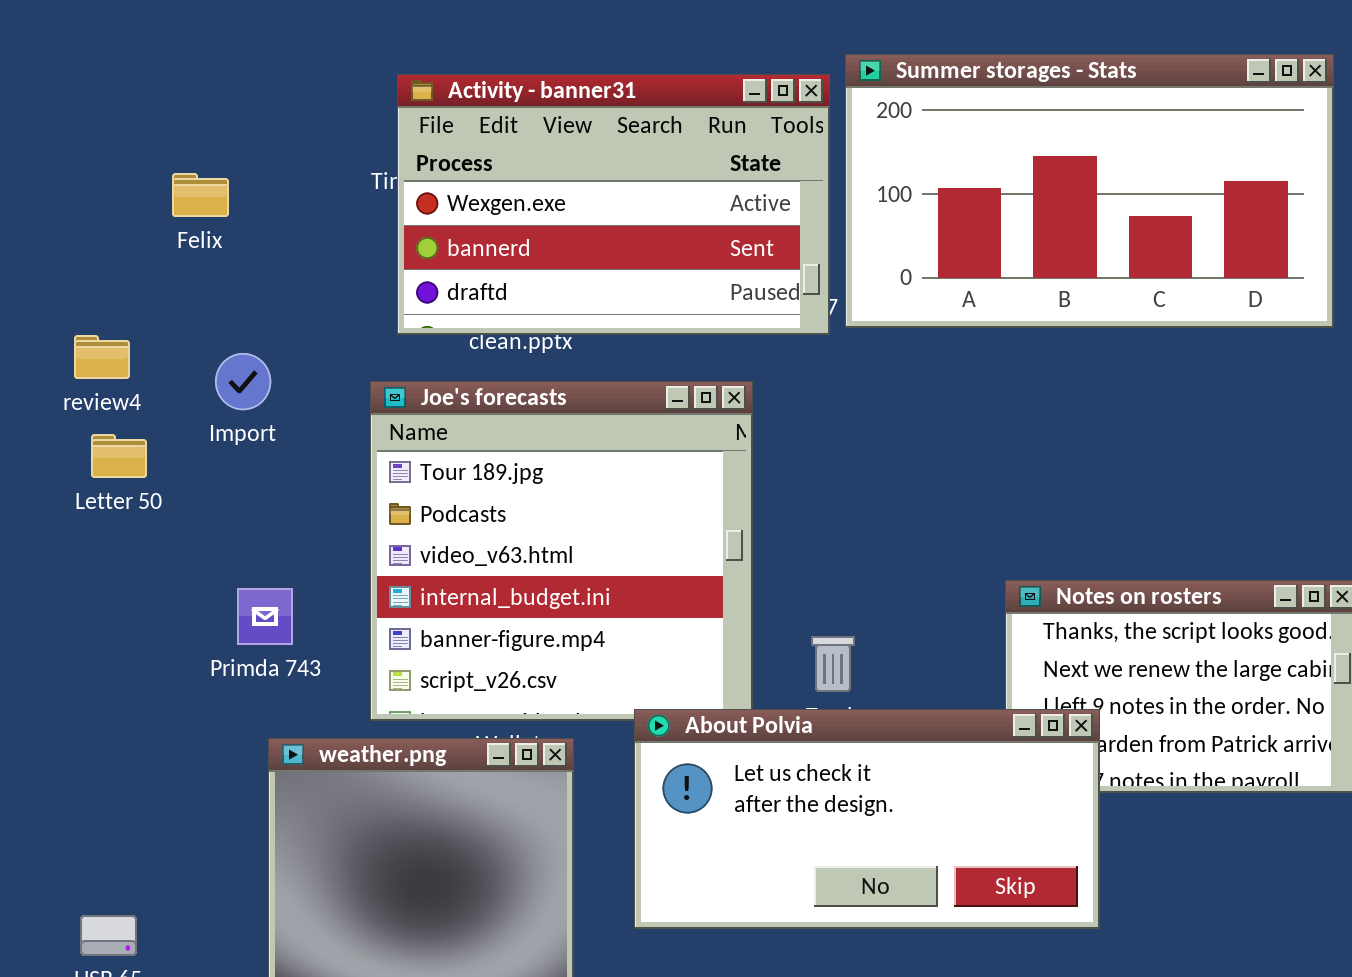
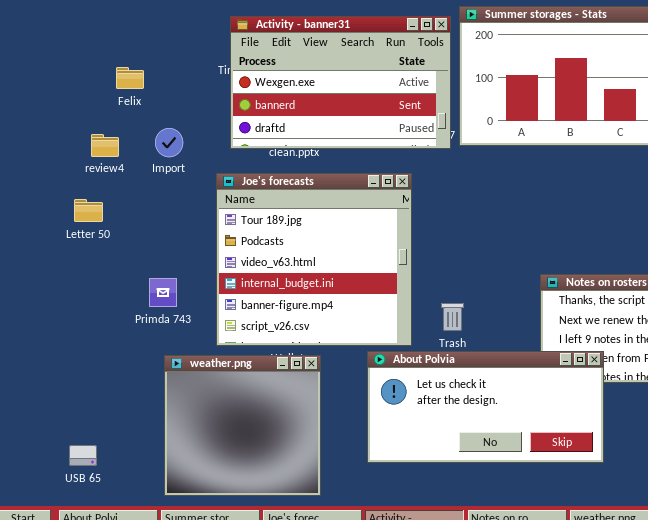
review4: [74,335,130,379] -> [91,134,119,157], moved
Import: [215,353,271,410] -> [155,128,183,157], moved
About Polvia: [634,709,1100,929] -> [367,351,604,463], moved

